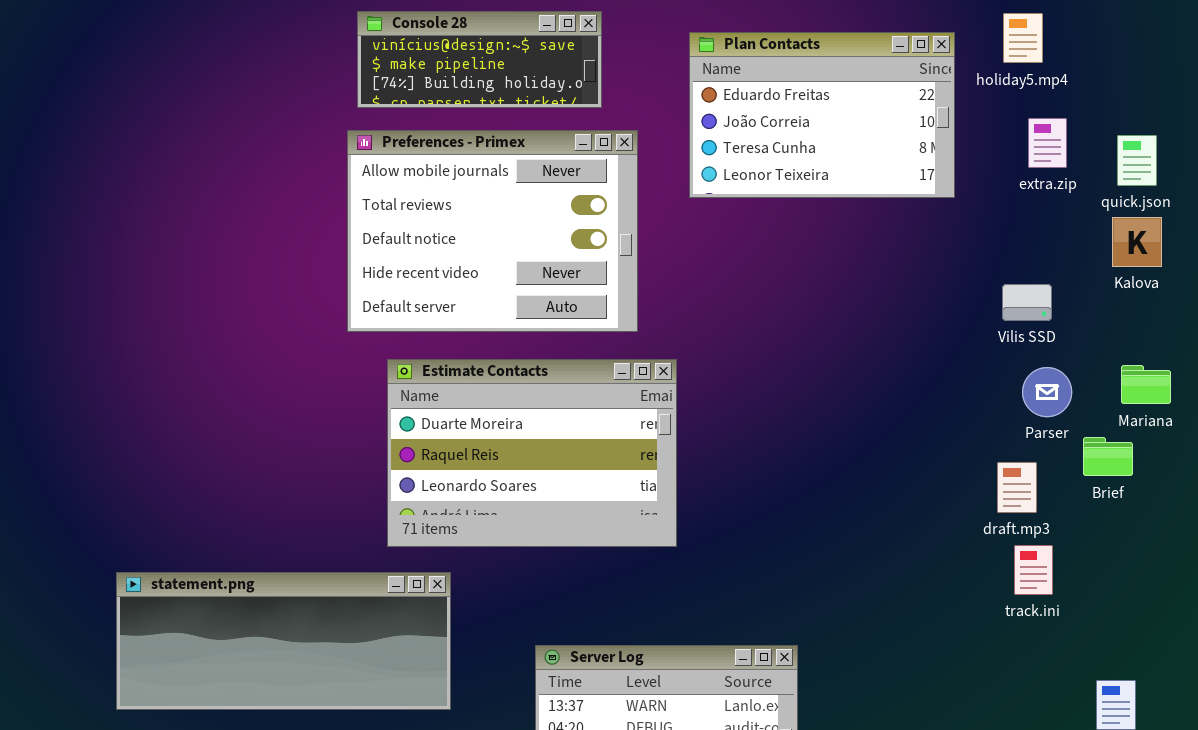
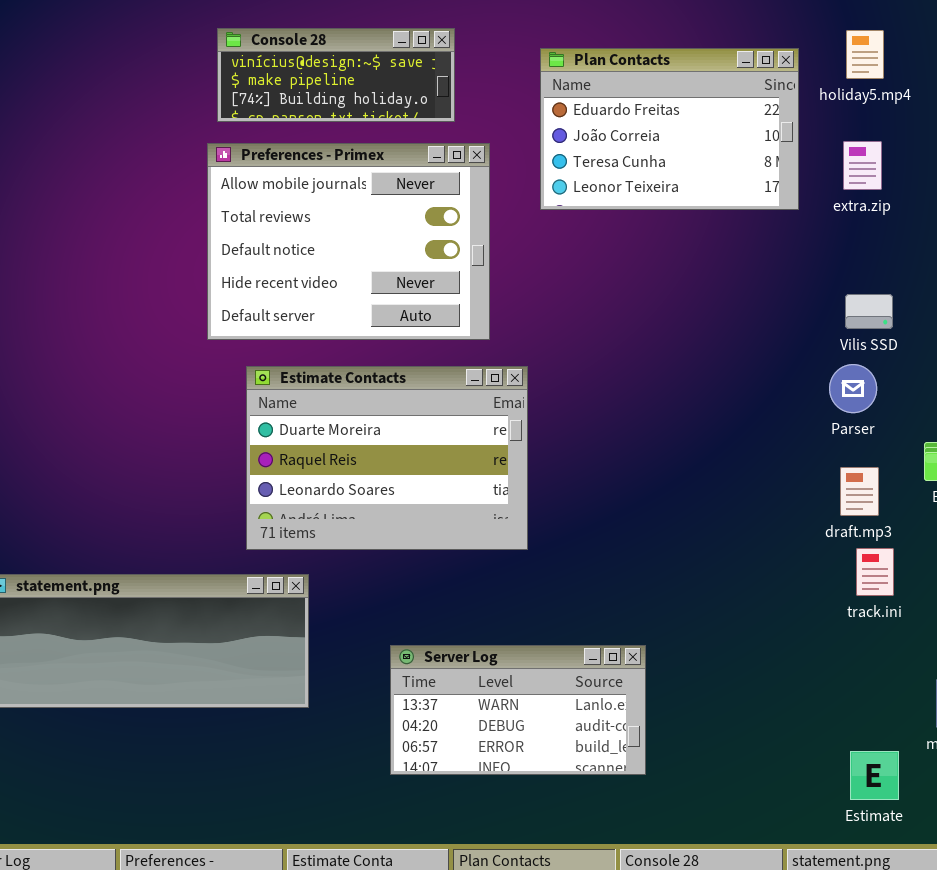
extra.zip: [1028,118,1067,168] -> [843,141,882,190], moved
Parser: [1022,367,1072,417] -> [829,364,877,413], moved

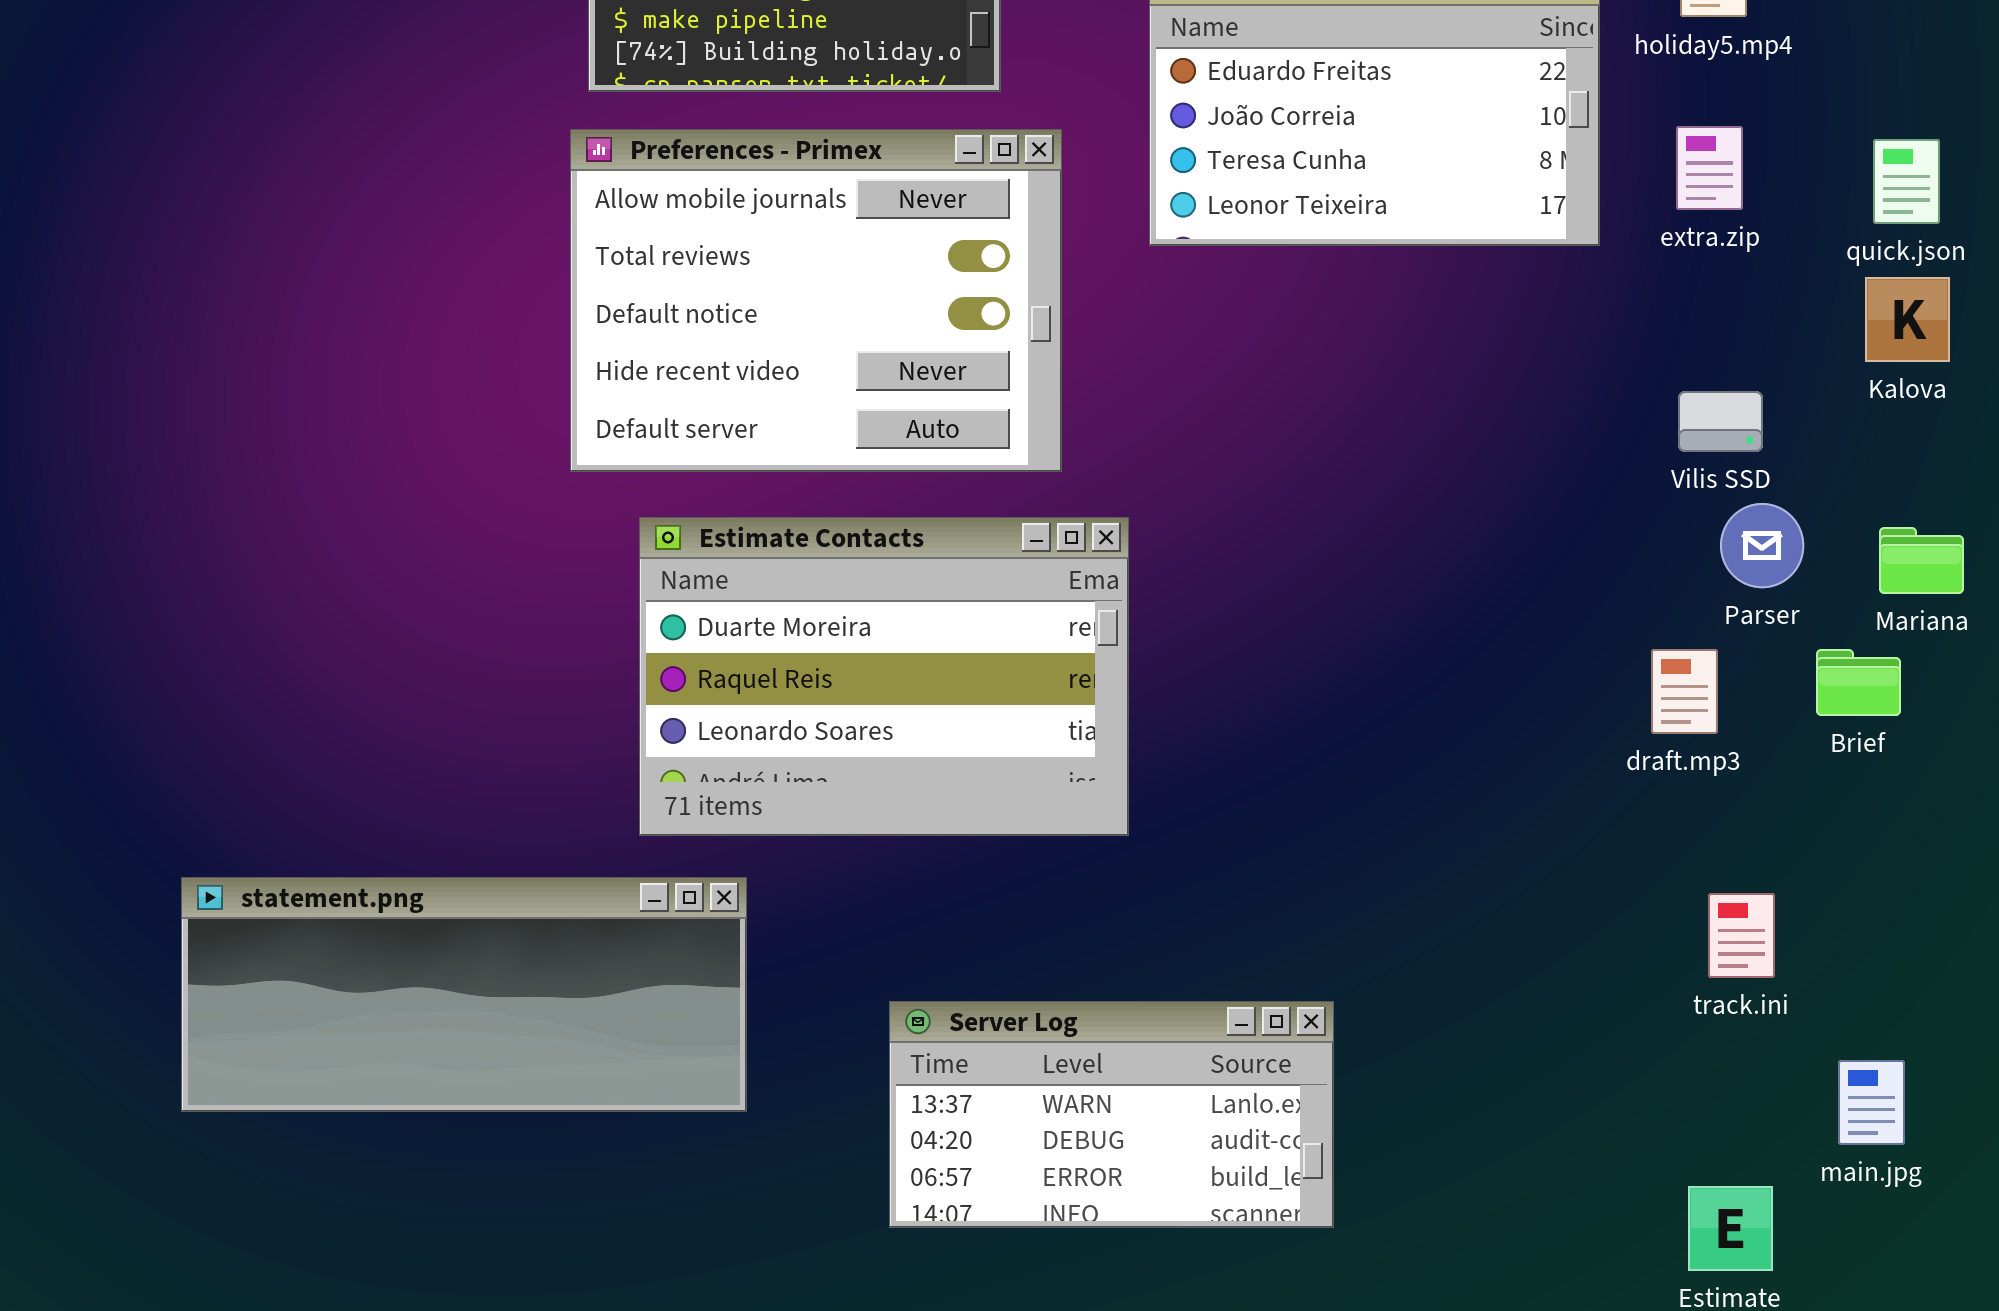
Parser: [829,364,877,413] -> [1720,503,1804,588], moved
draft.mp3: [840,467,879,516] -> [1651,649,1718,734], moved
track.ini: [856,548,894,596] -> [1708,893,1775,978], moved

